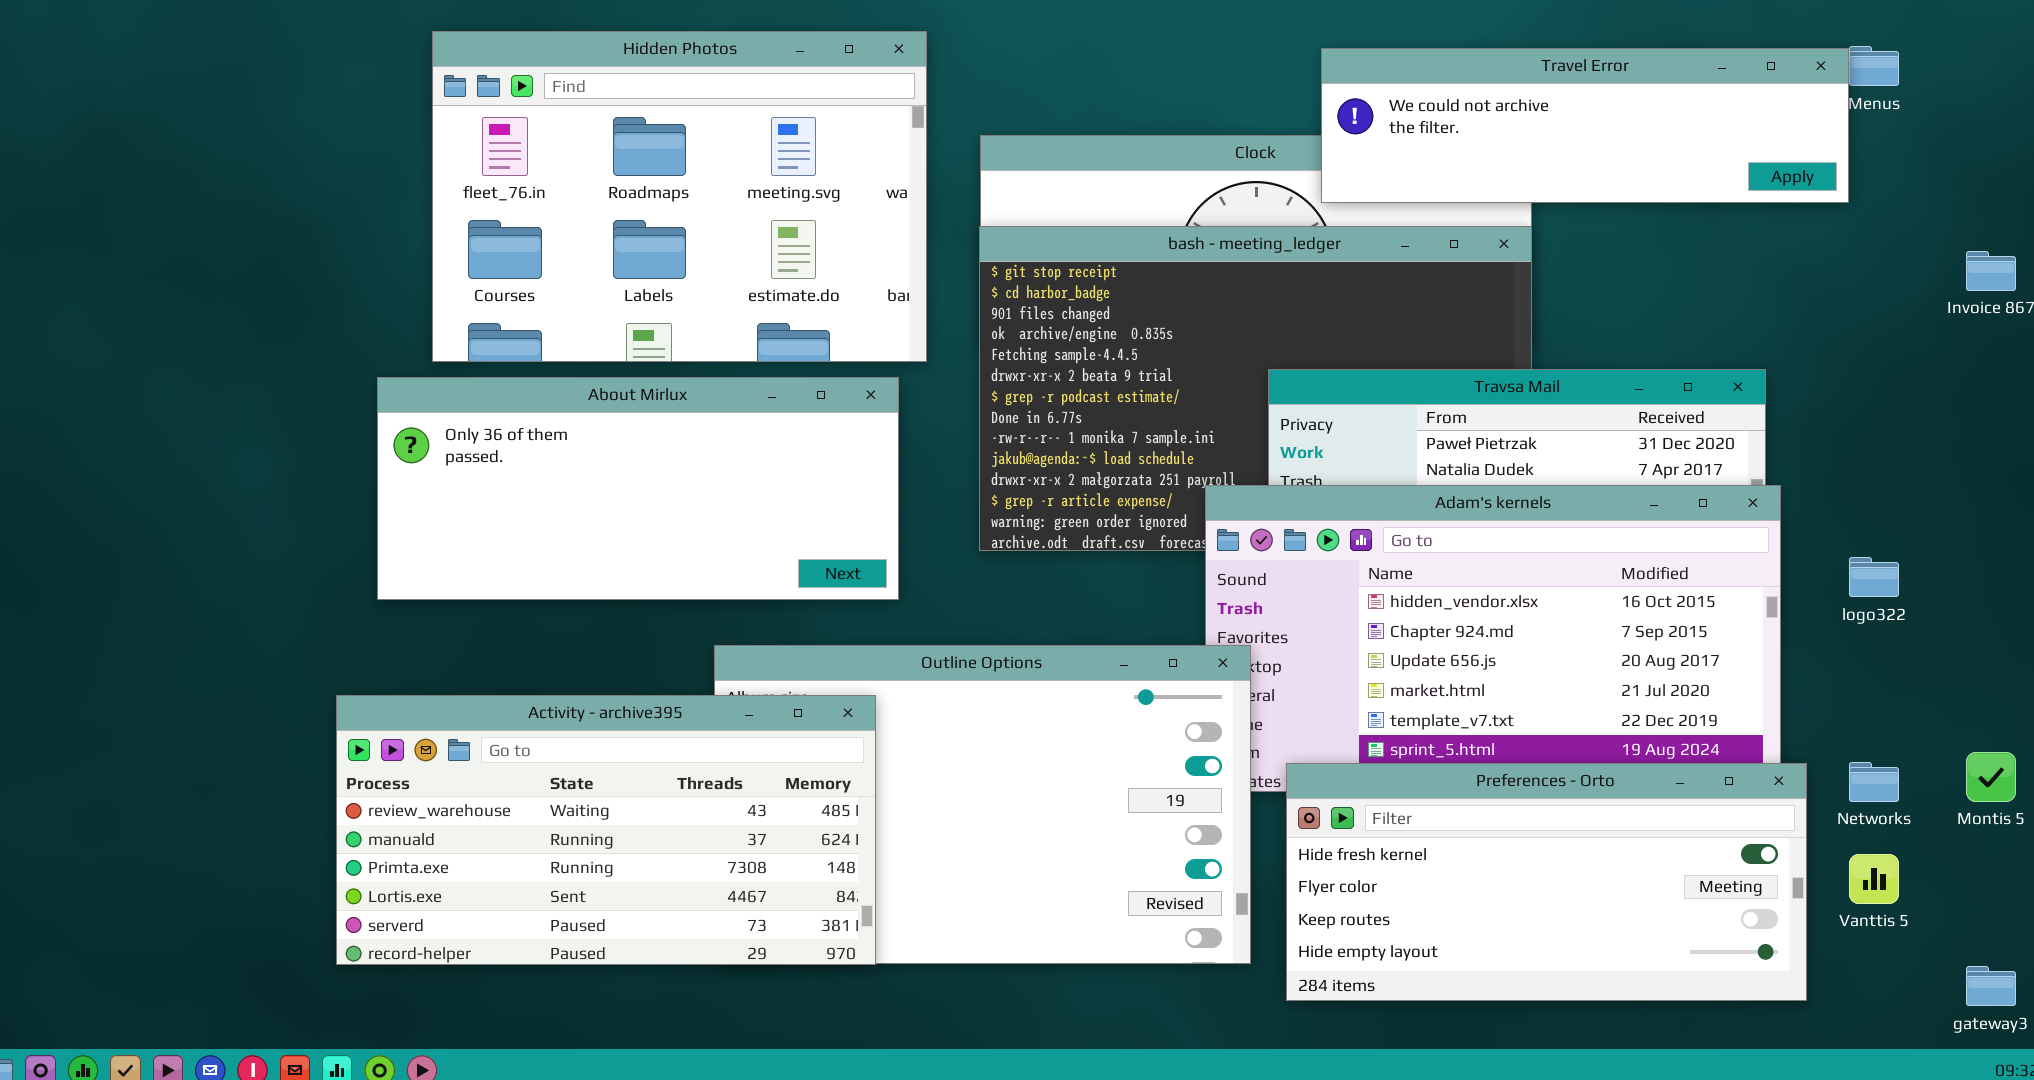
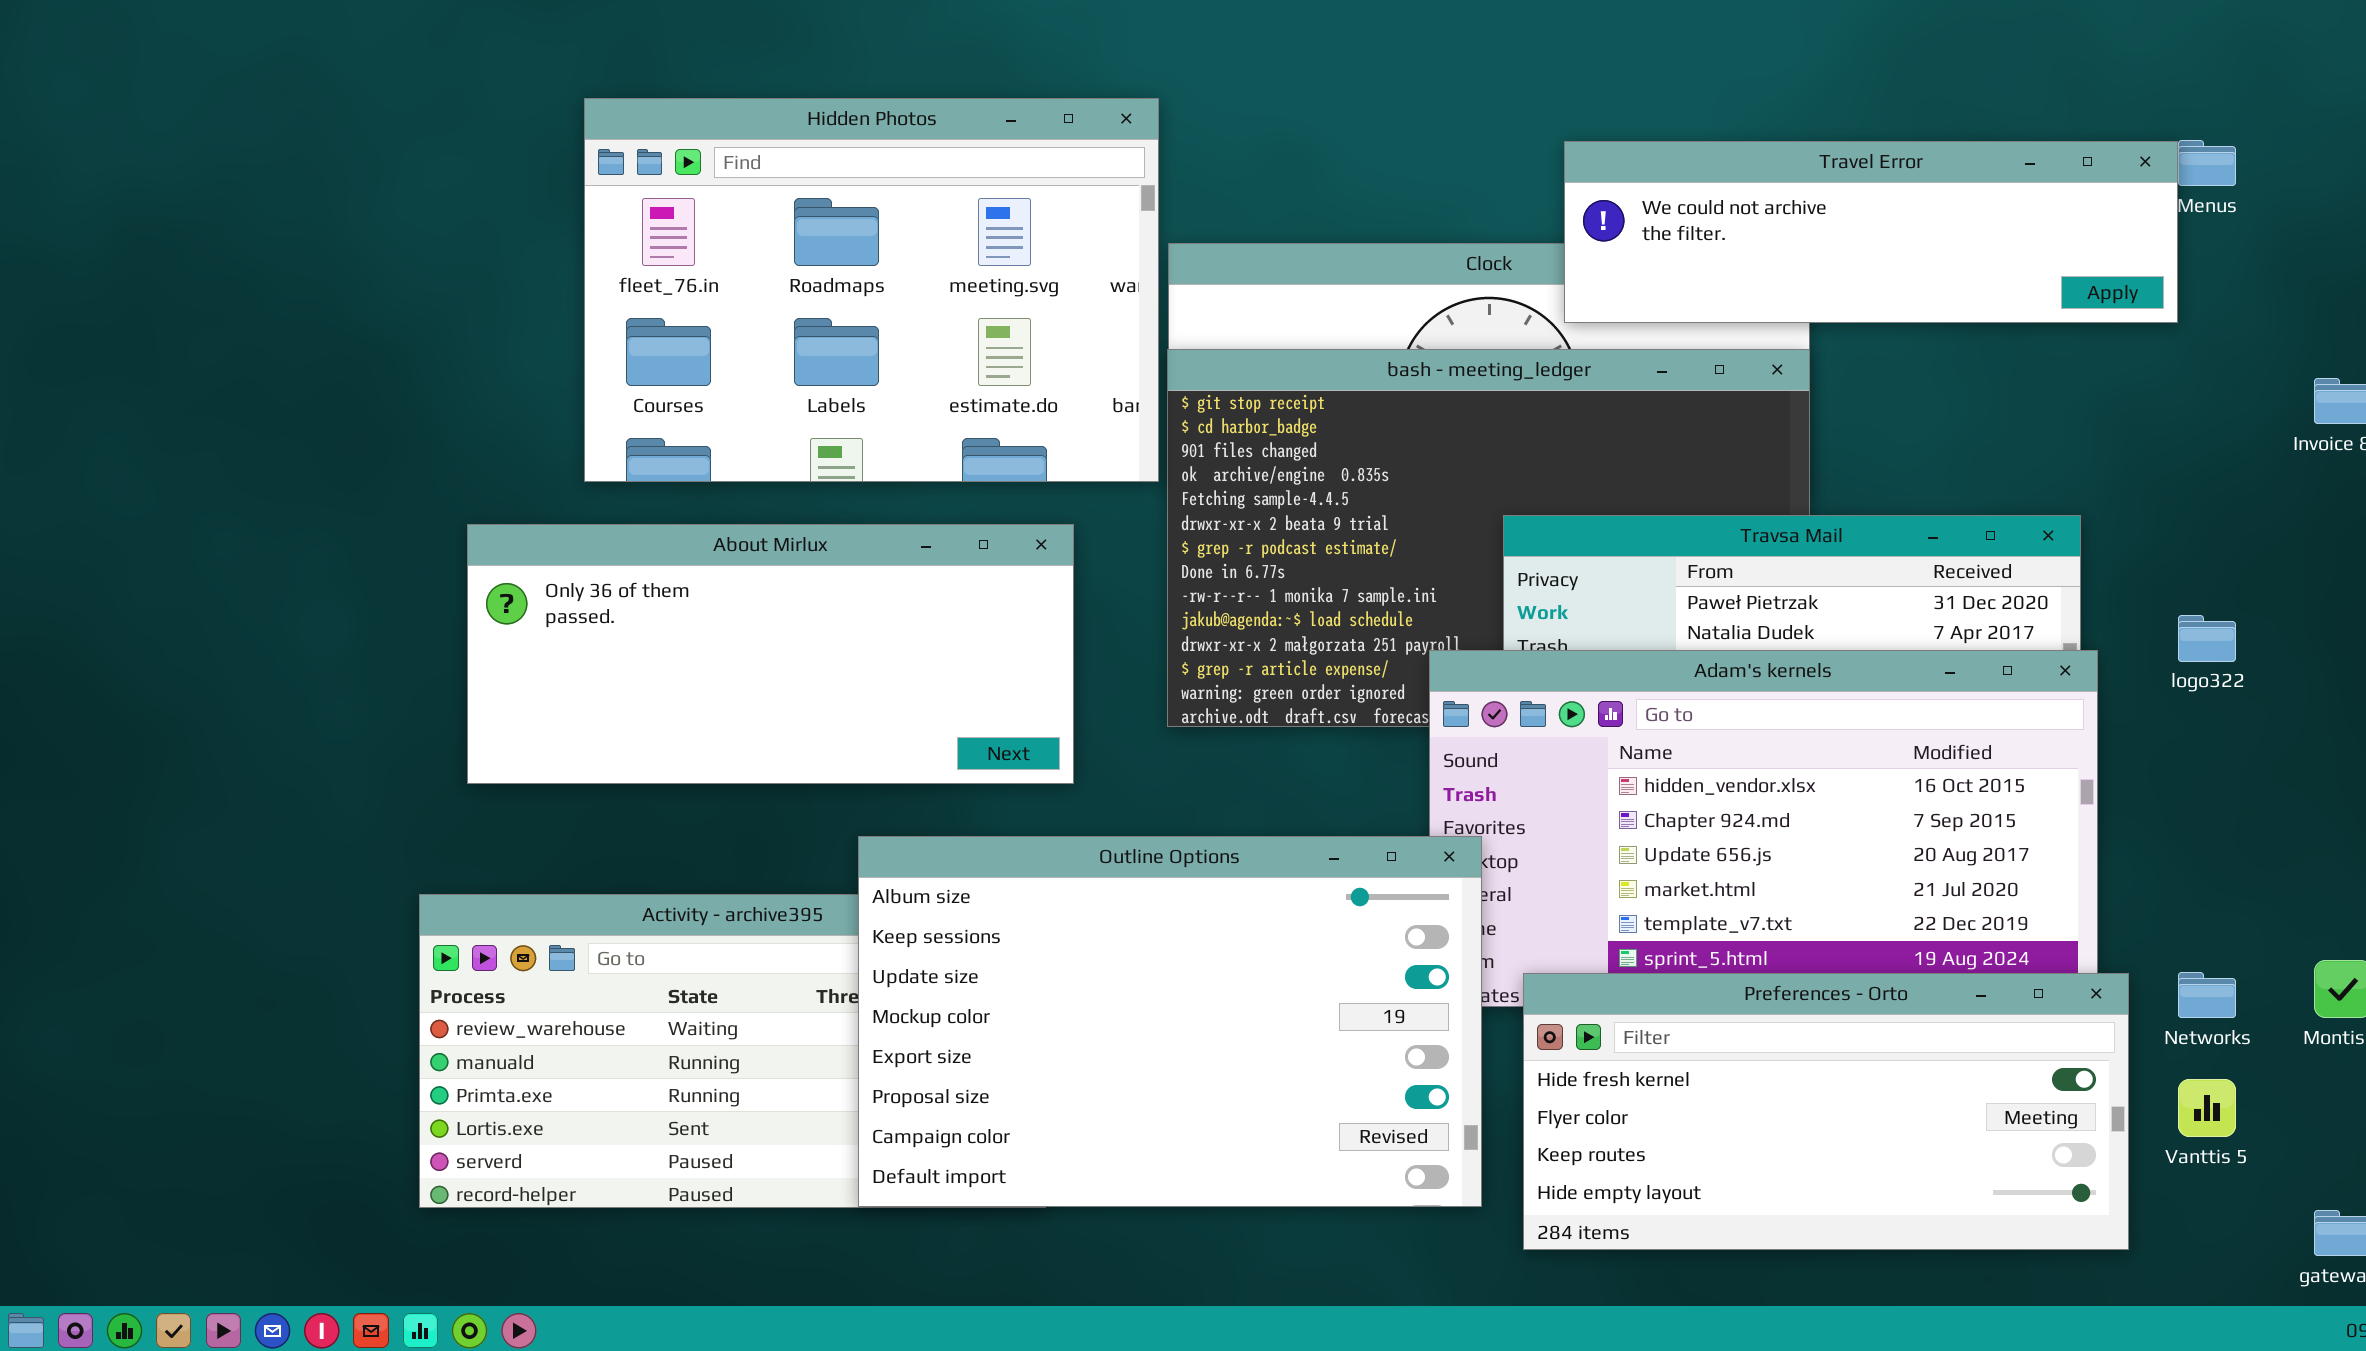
Hidden Photos: [432,31,927,362] -> [584,98,1159,482], moved
logo322: [1849,557,1899,597] -> [2178,615,2236,662], moved
Outline Options: [714,645,1251,964] -> [858,836,1482,1207], raised

